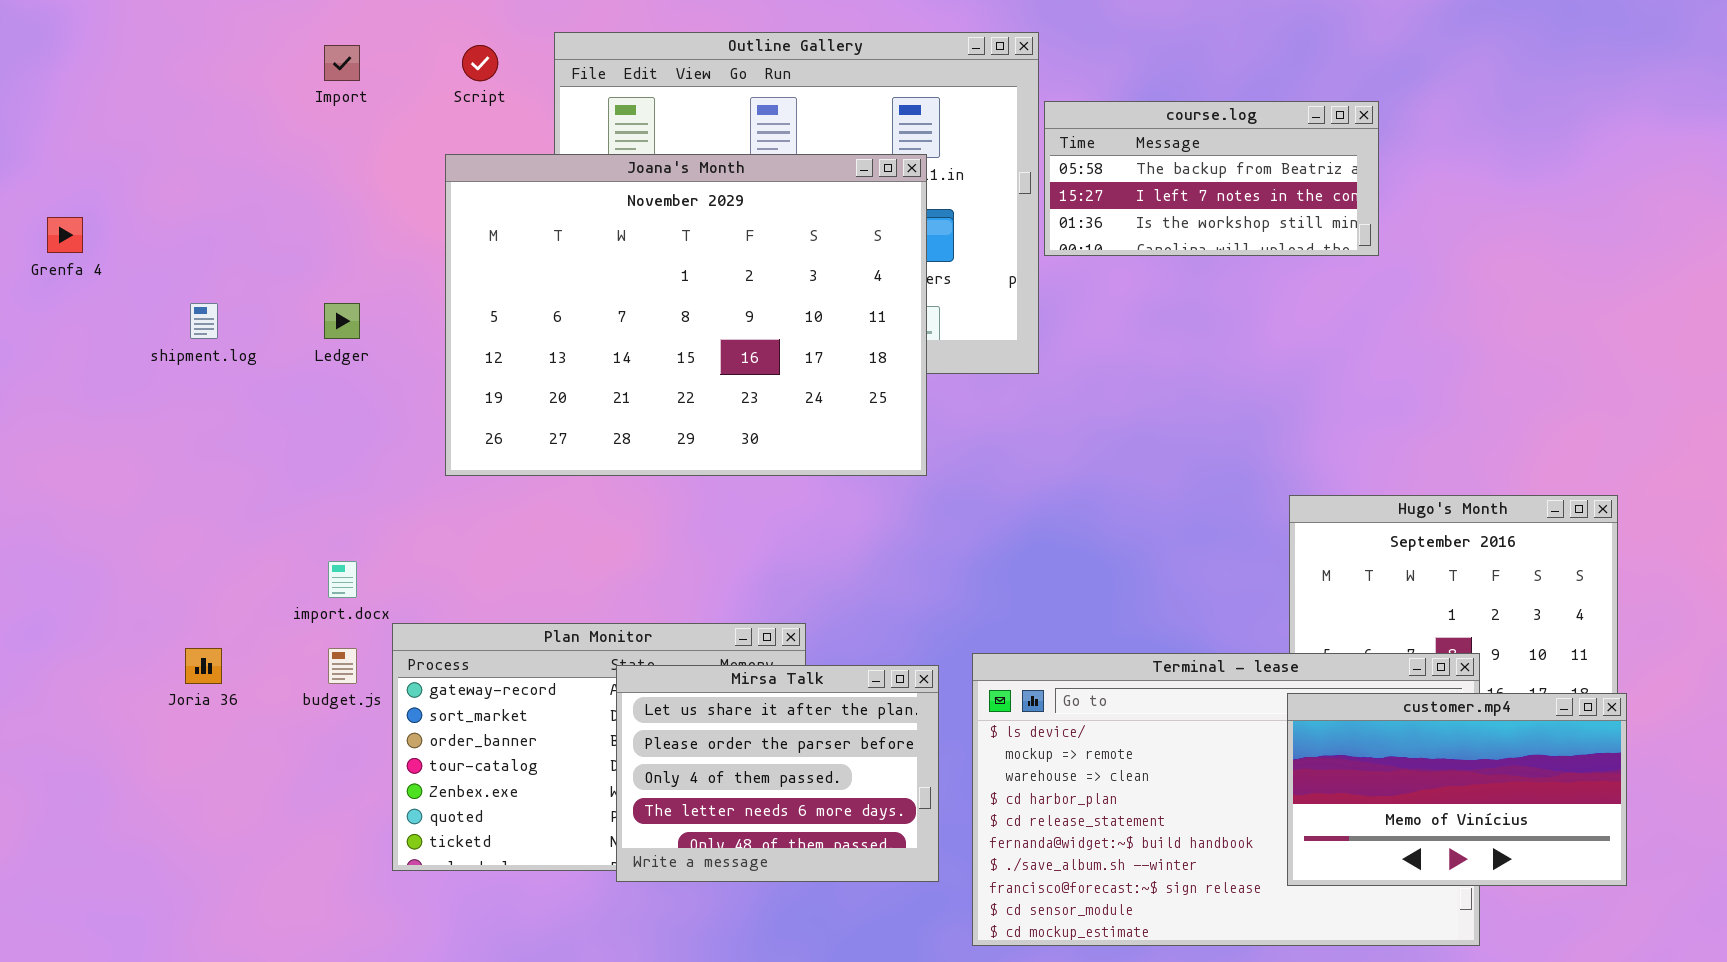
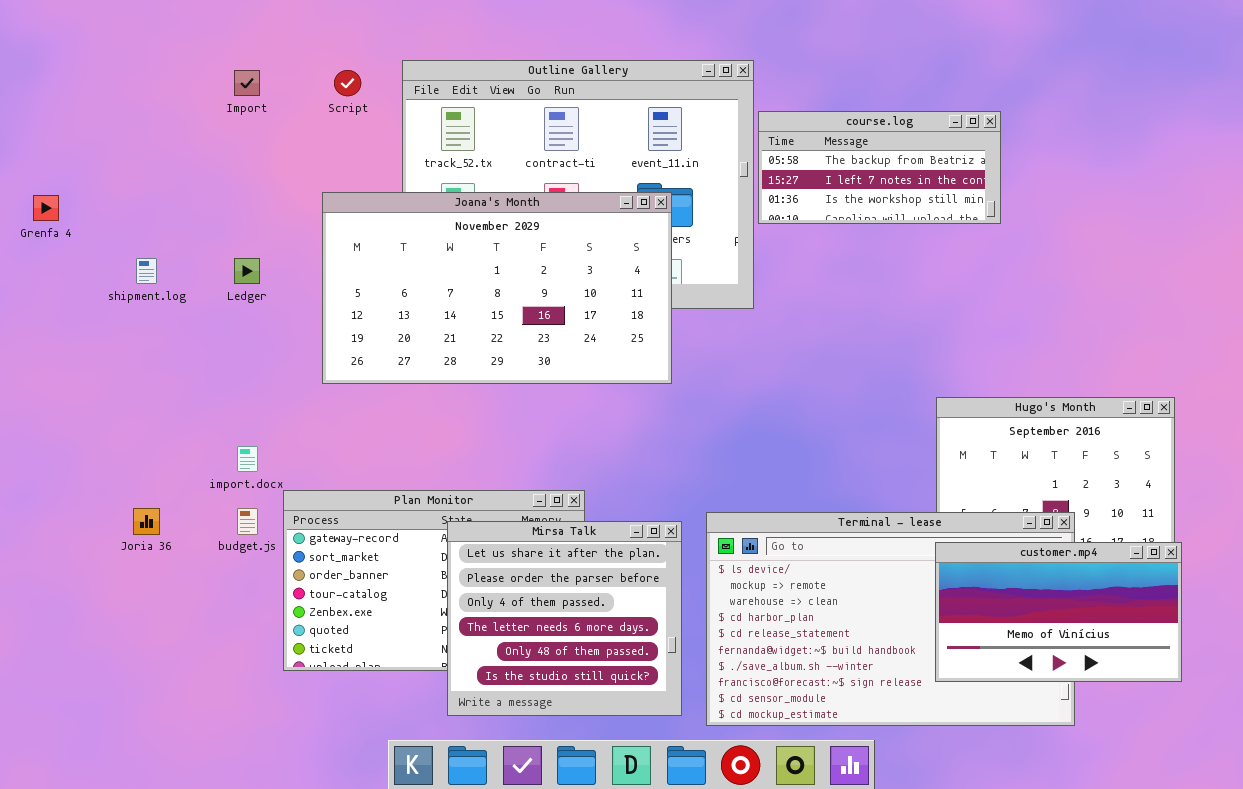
Joana's Month: [445,154,927,476] -> [322,192,672,384], resized
Mirsa Talk: [616,665,939,882] -> [447,521,682,716], resized

